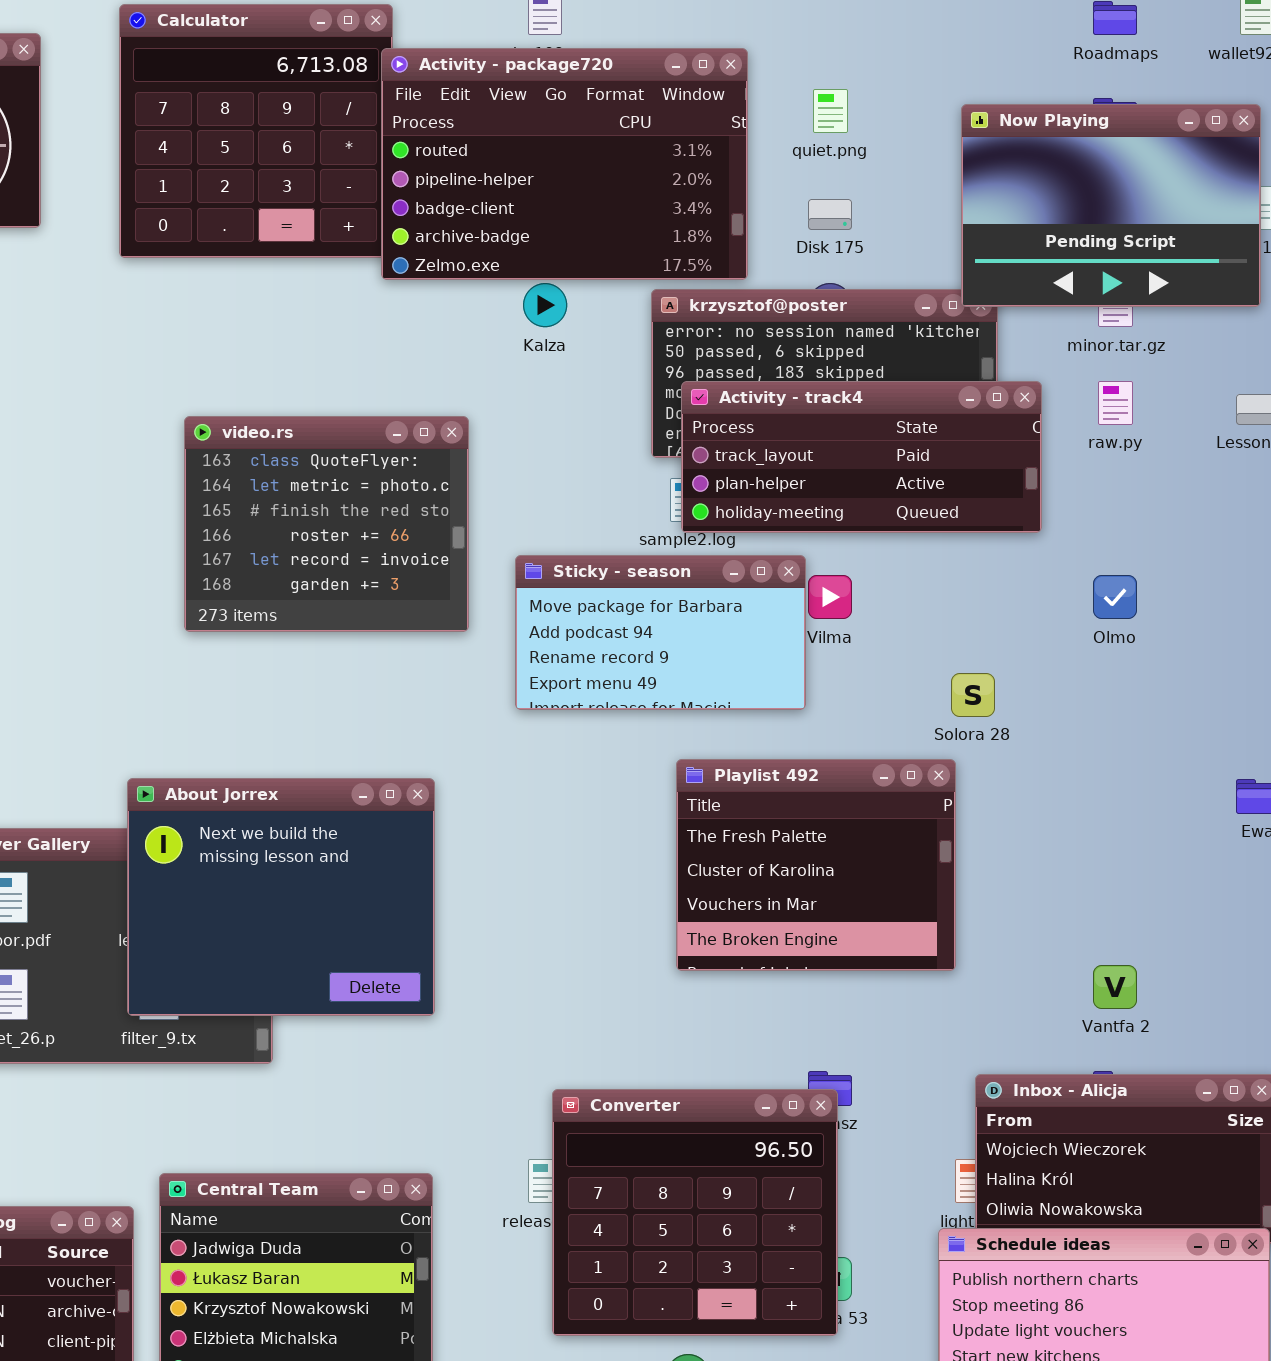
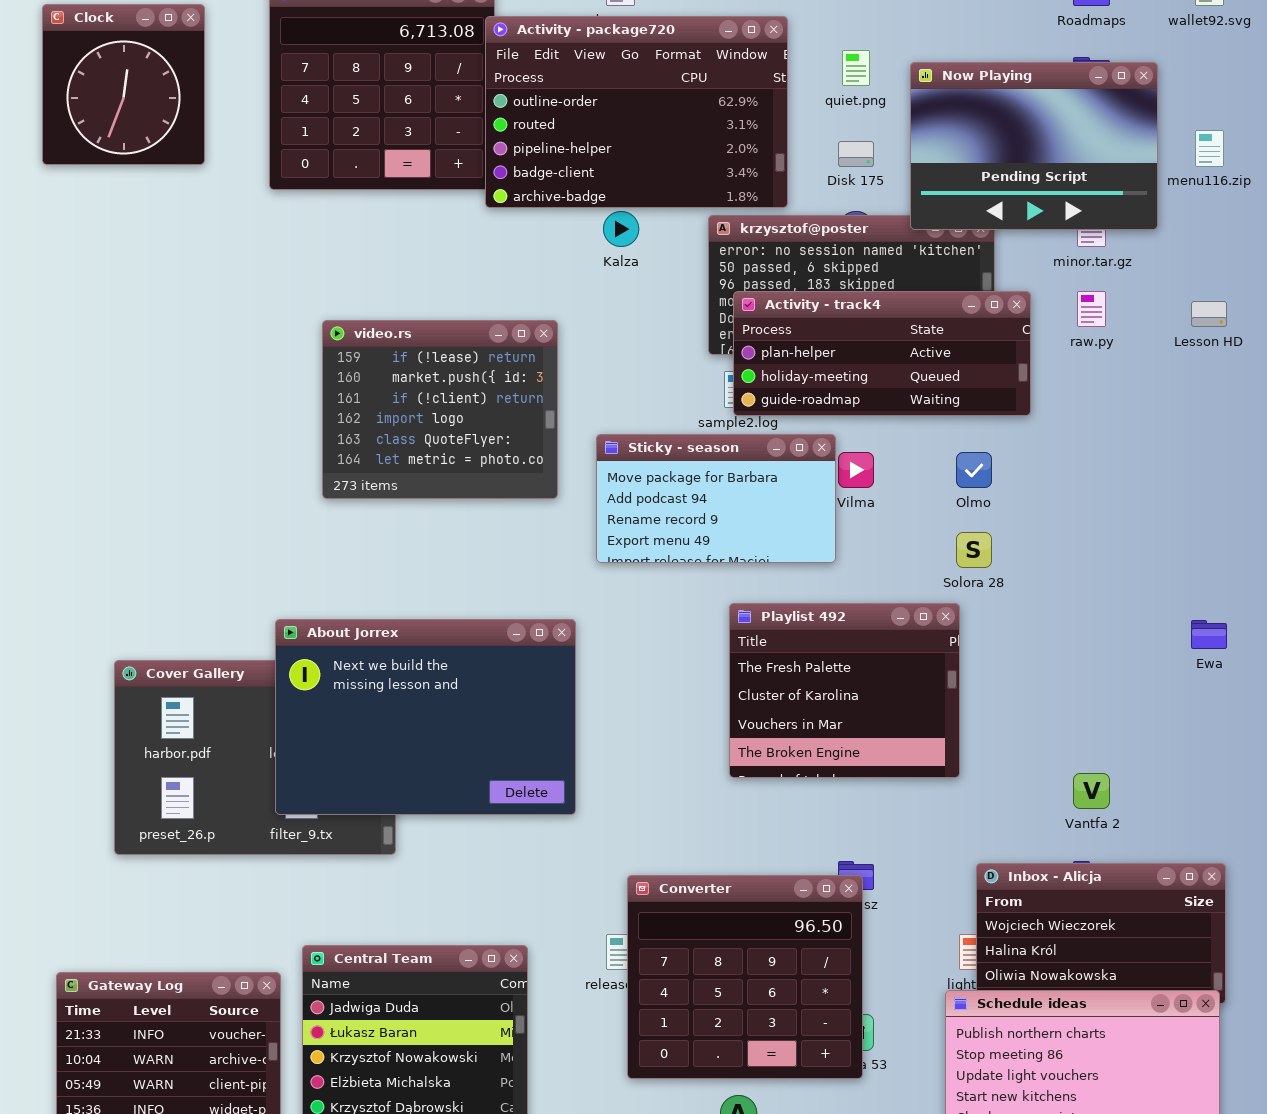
Activity - package720: [381,48,748,280] -> [485,16,788,208], scrolled up 1 row
Now Playing: [961,104,1261,307] -> [910,62,1158,230], moved
Activity - track4: [681,381,1042,533] -> [733,291,1031,416], scrolled down 1 row
video.rs: [184,416,469,632] -> [322,320,558,499], scrolled up 4 rows
Olmo: [1093,575,1137,619] -> [956,452,992,488], moved
About Jorrex: [127,778,435,1016] -> [275,619,576,815], resized

